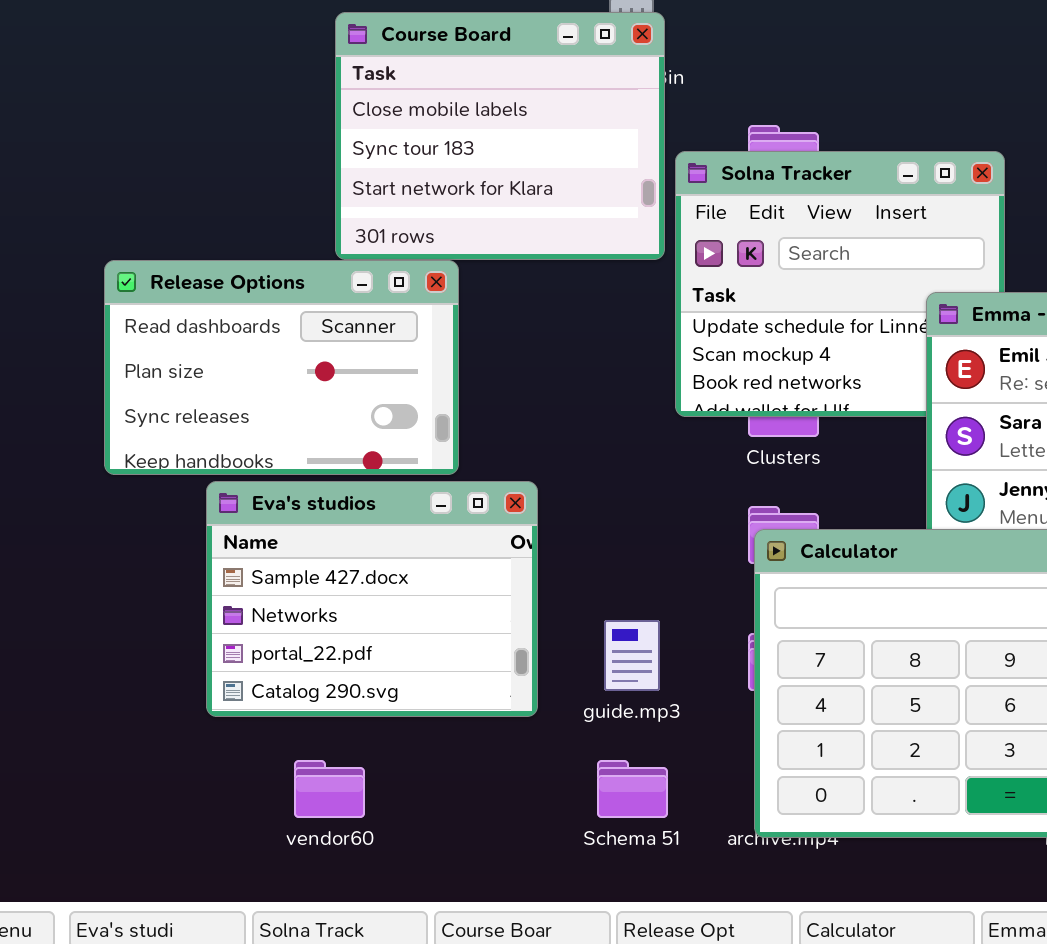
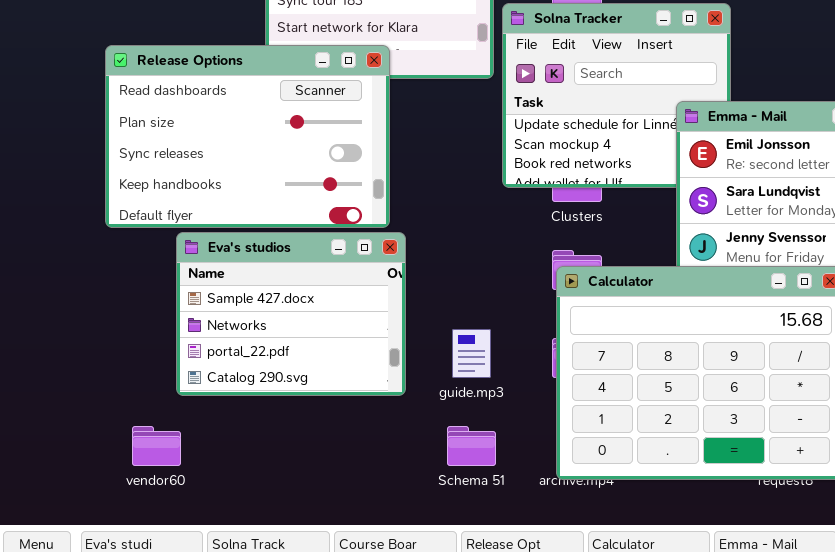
Release Options: [104,260,459,475] -> [105,45,390,228], resized
vendor60: [294,760,365,818] -> [132,426,181,466], moved

